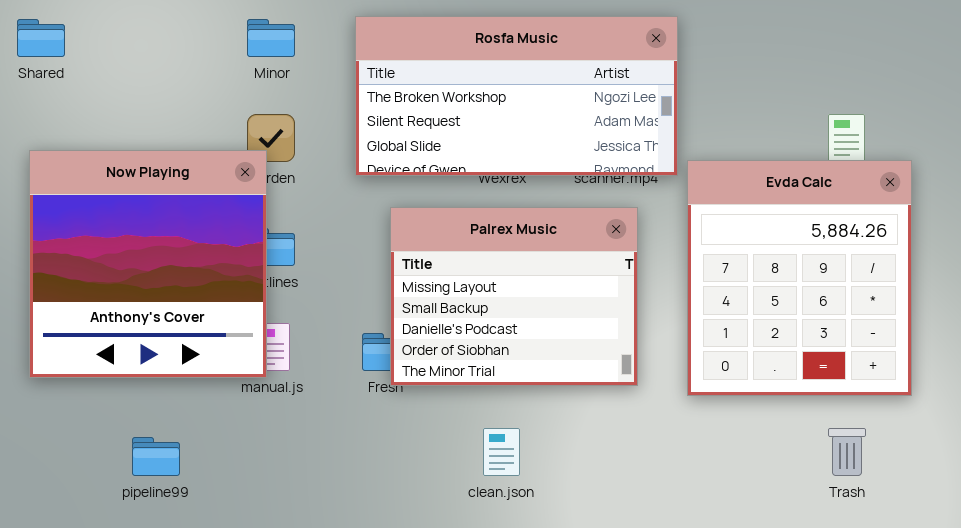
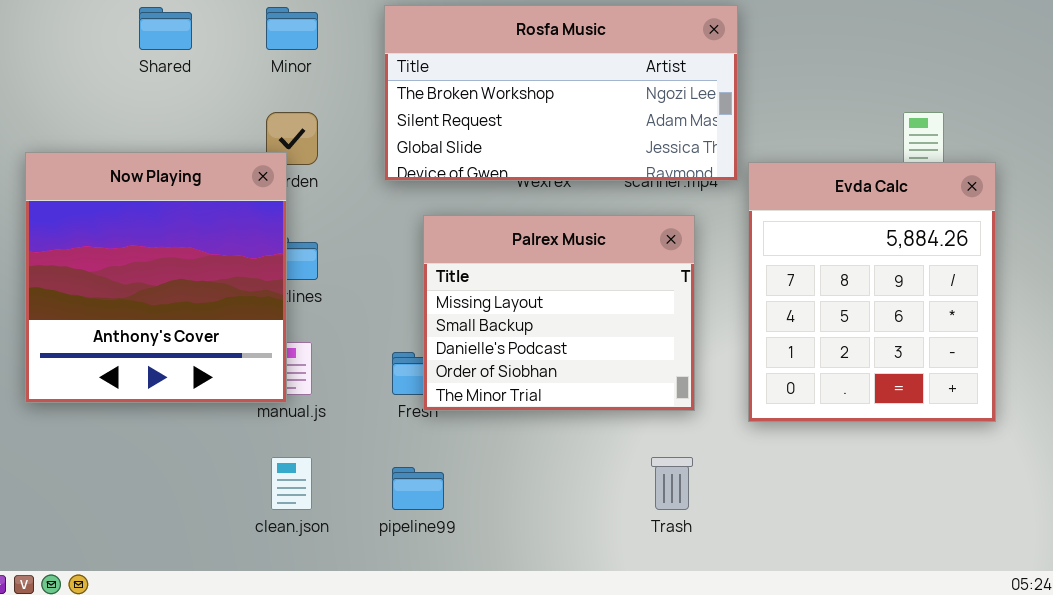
Shared: [17,19,65,57] -> [139,7,192,50], moved
clean.json: [483,428,520,476] -> [271,457,312,510], moved
Trash: [828,428,866,476] -> [651,457,693,510], moved
pipeline99: [132,437,180,476] -> [392,467,444,510], moved

